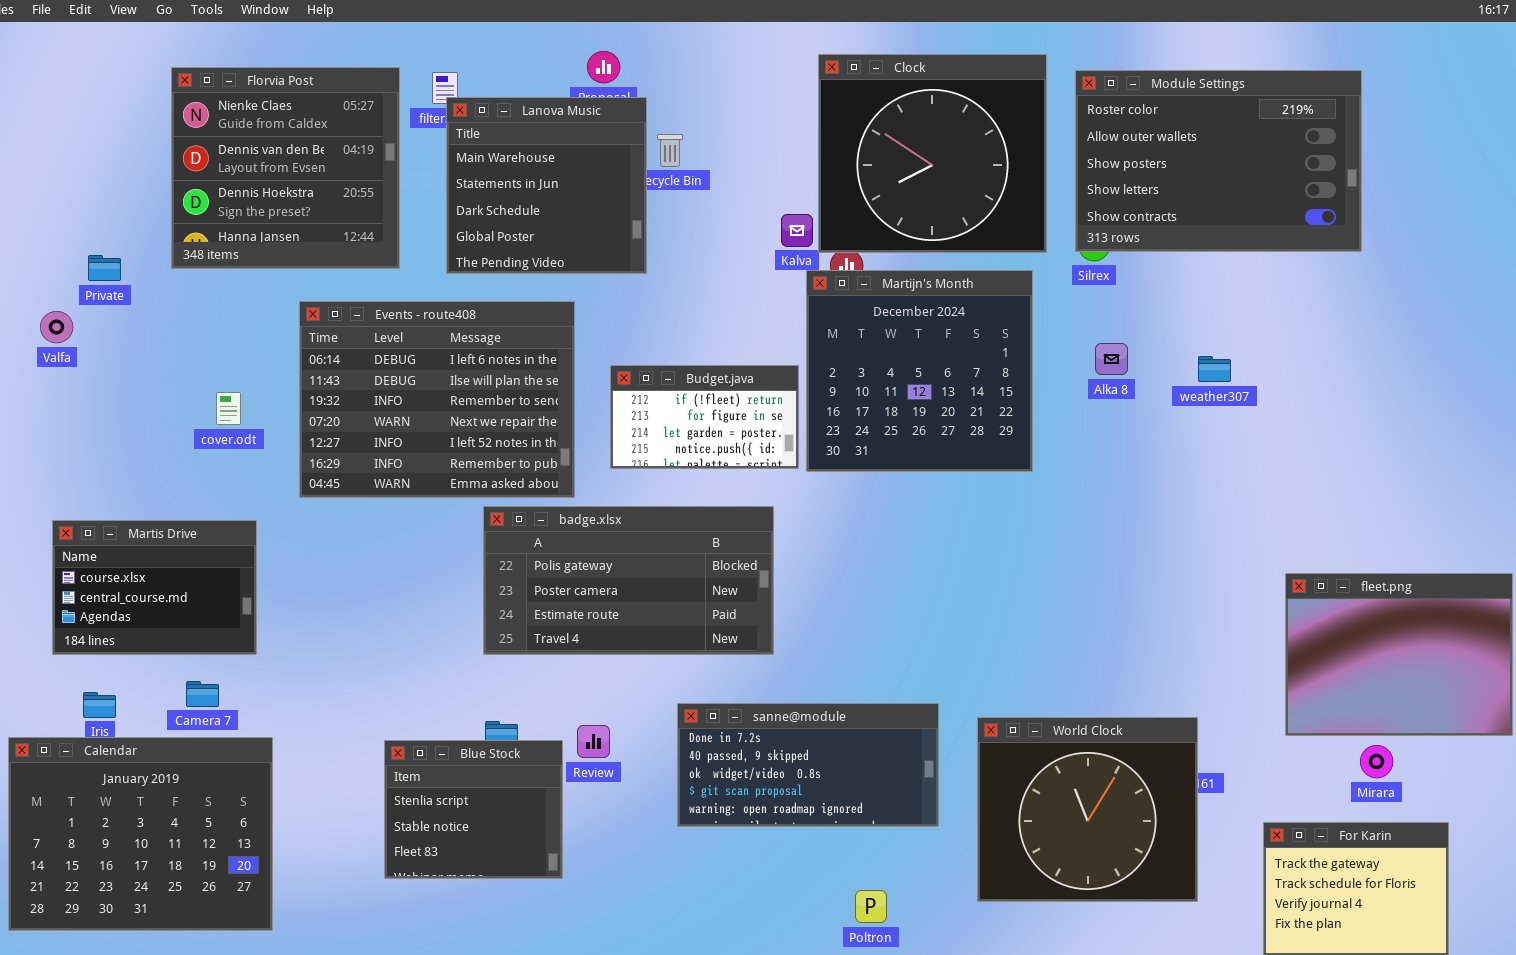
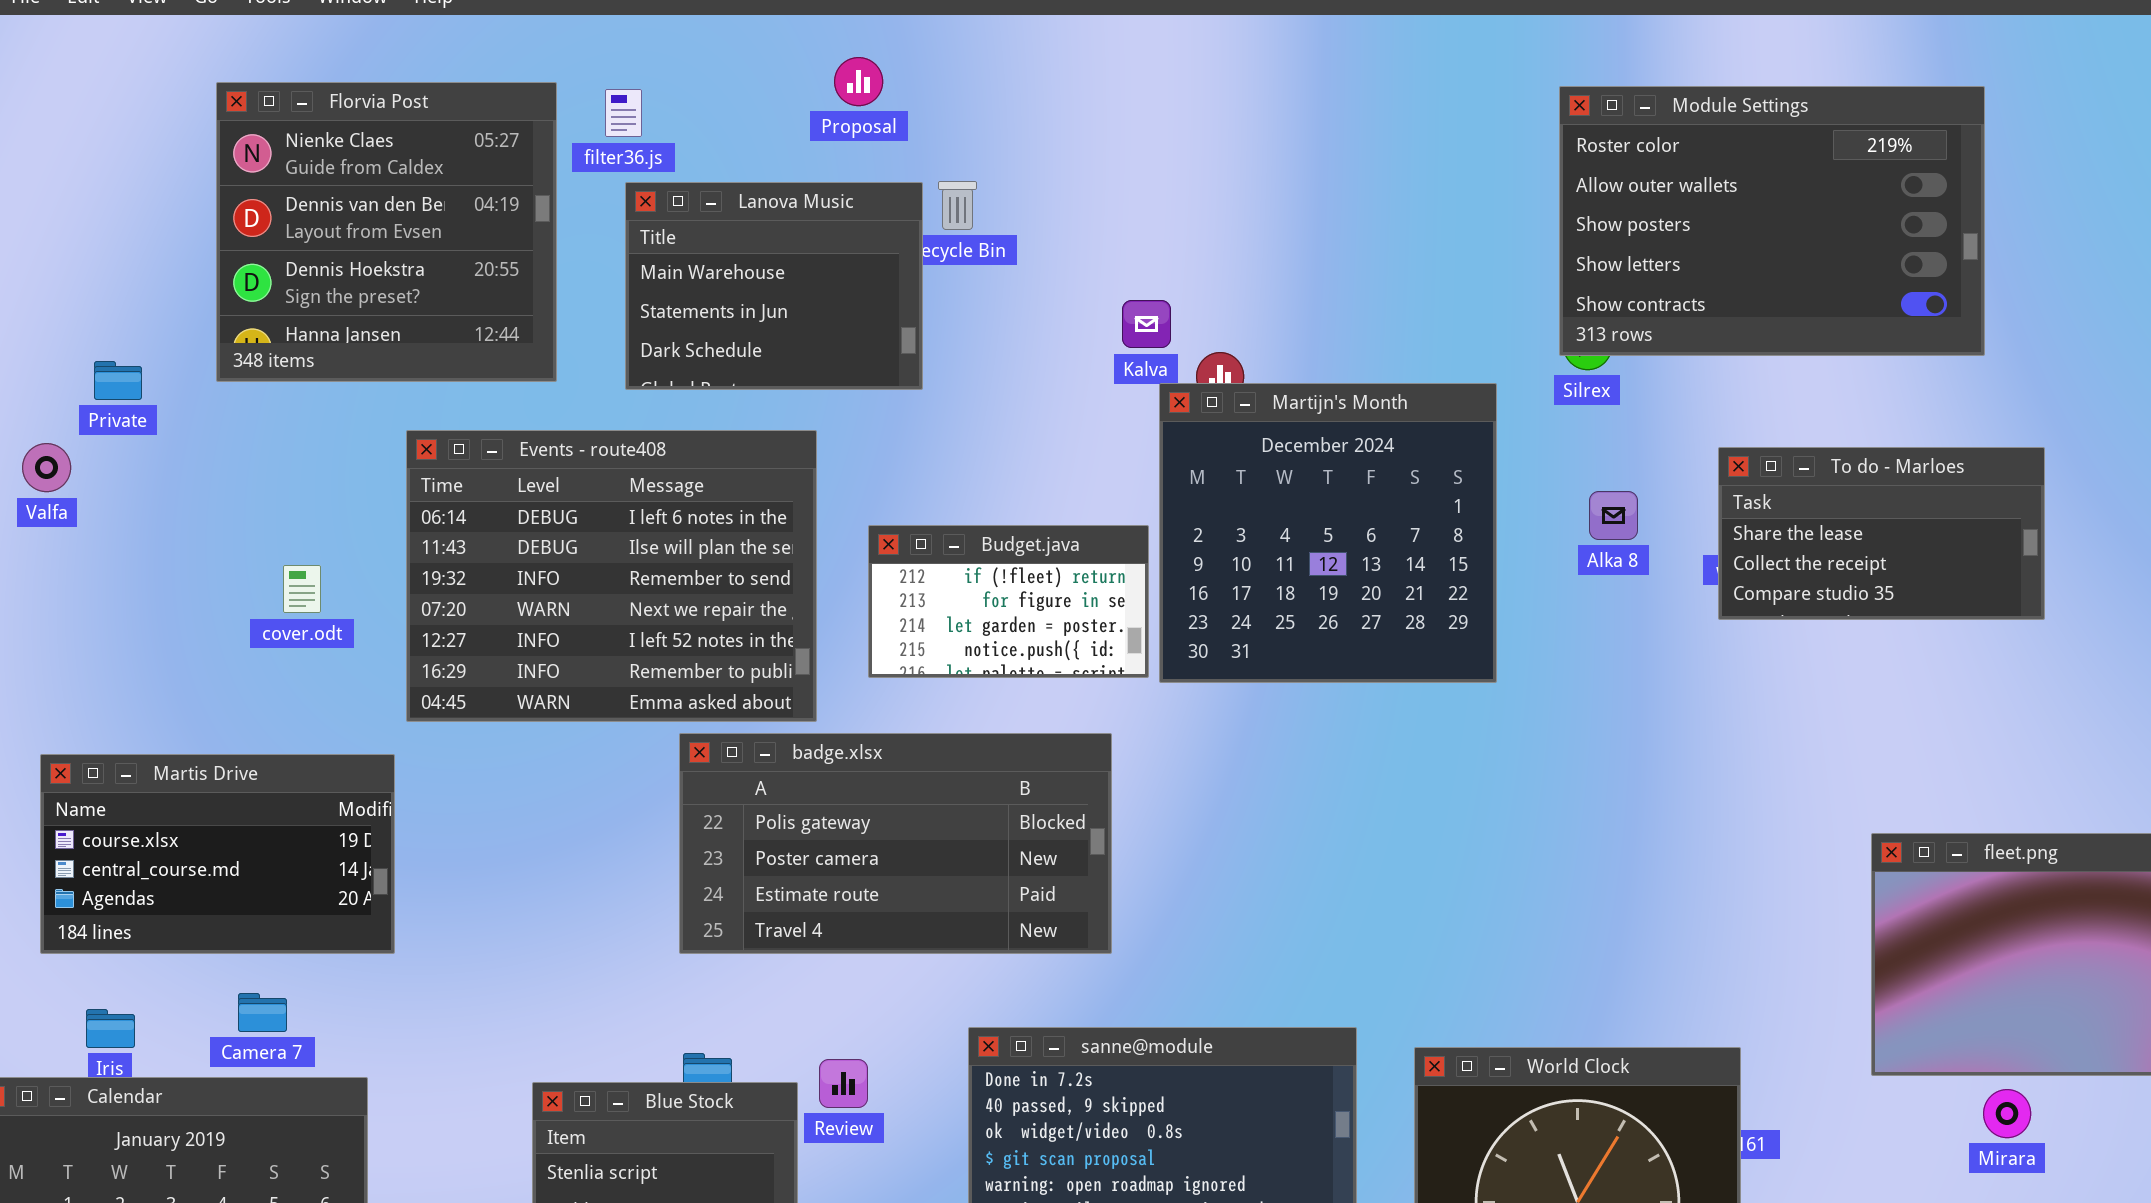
Clock: [818,54,1047,253] -> none, closed
Lanova Music: [446,97,647,274] -> [625,182,923,390], resized
To do - Marloes: none -> [1718,447,2045,620], opened
Martis Drive: [52,520,257,655] -> [40,754,395,954], resized

